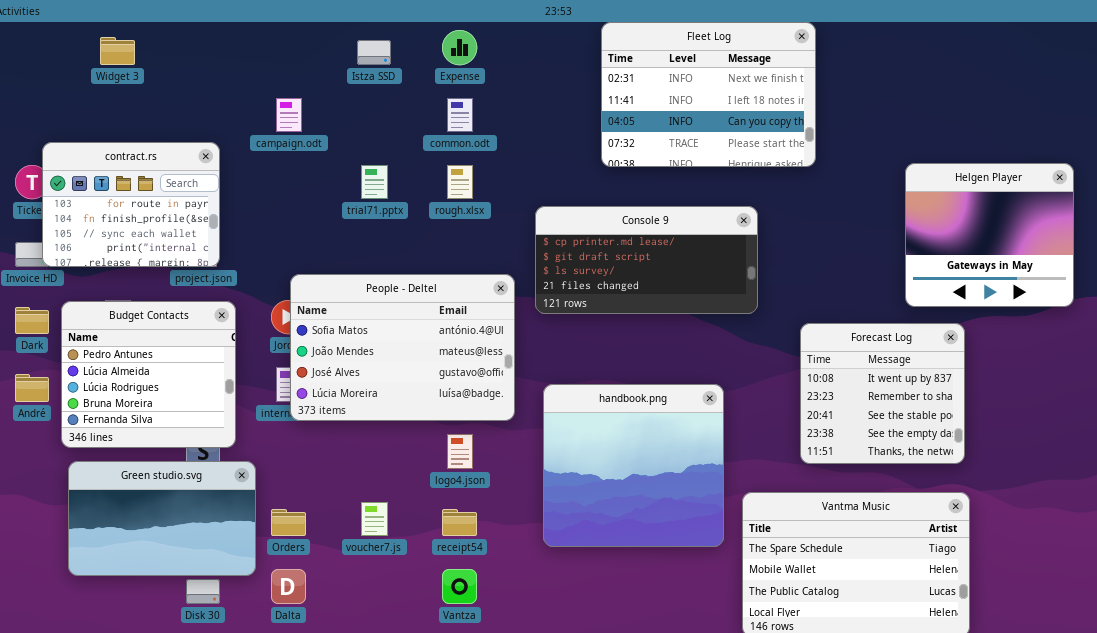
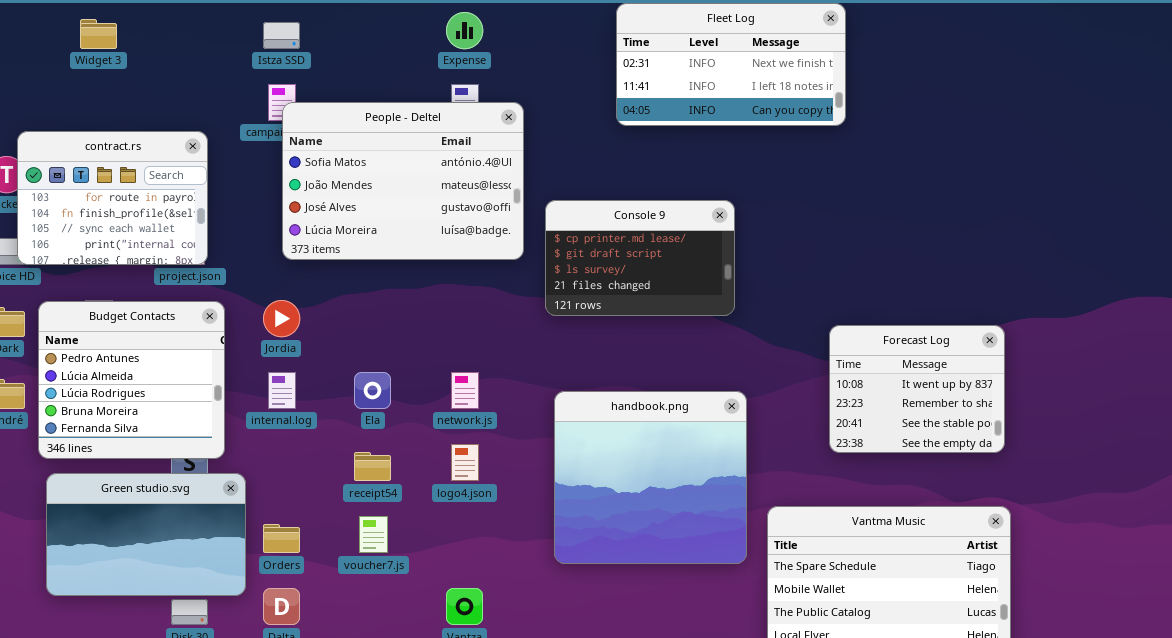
Fleet Log: [601,22,816,167] -> [616,3,846,126], resized
Istza SSD: [357,40,391,65] -> [263,22,300,49], moved
Helgen Player: [905,163,1074,307] -> none, closed
Console 9: [535,206,758,314] -> [545,200,735,316], resized
People - Deltel: [290,274,515,421] -> [282,102,524,260], moved
Forecast Log: [800,323,965,464] -> [829,325,1005,453], resized
receipt54: [442,509,477,536] -> [354,452,391,481], moved

